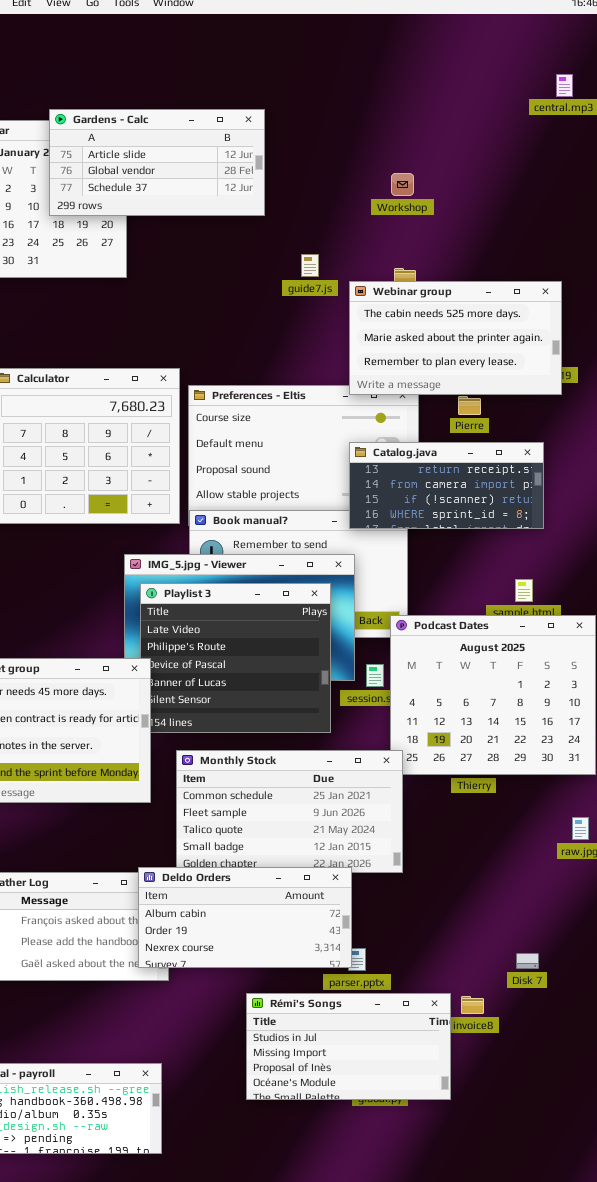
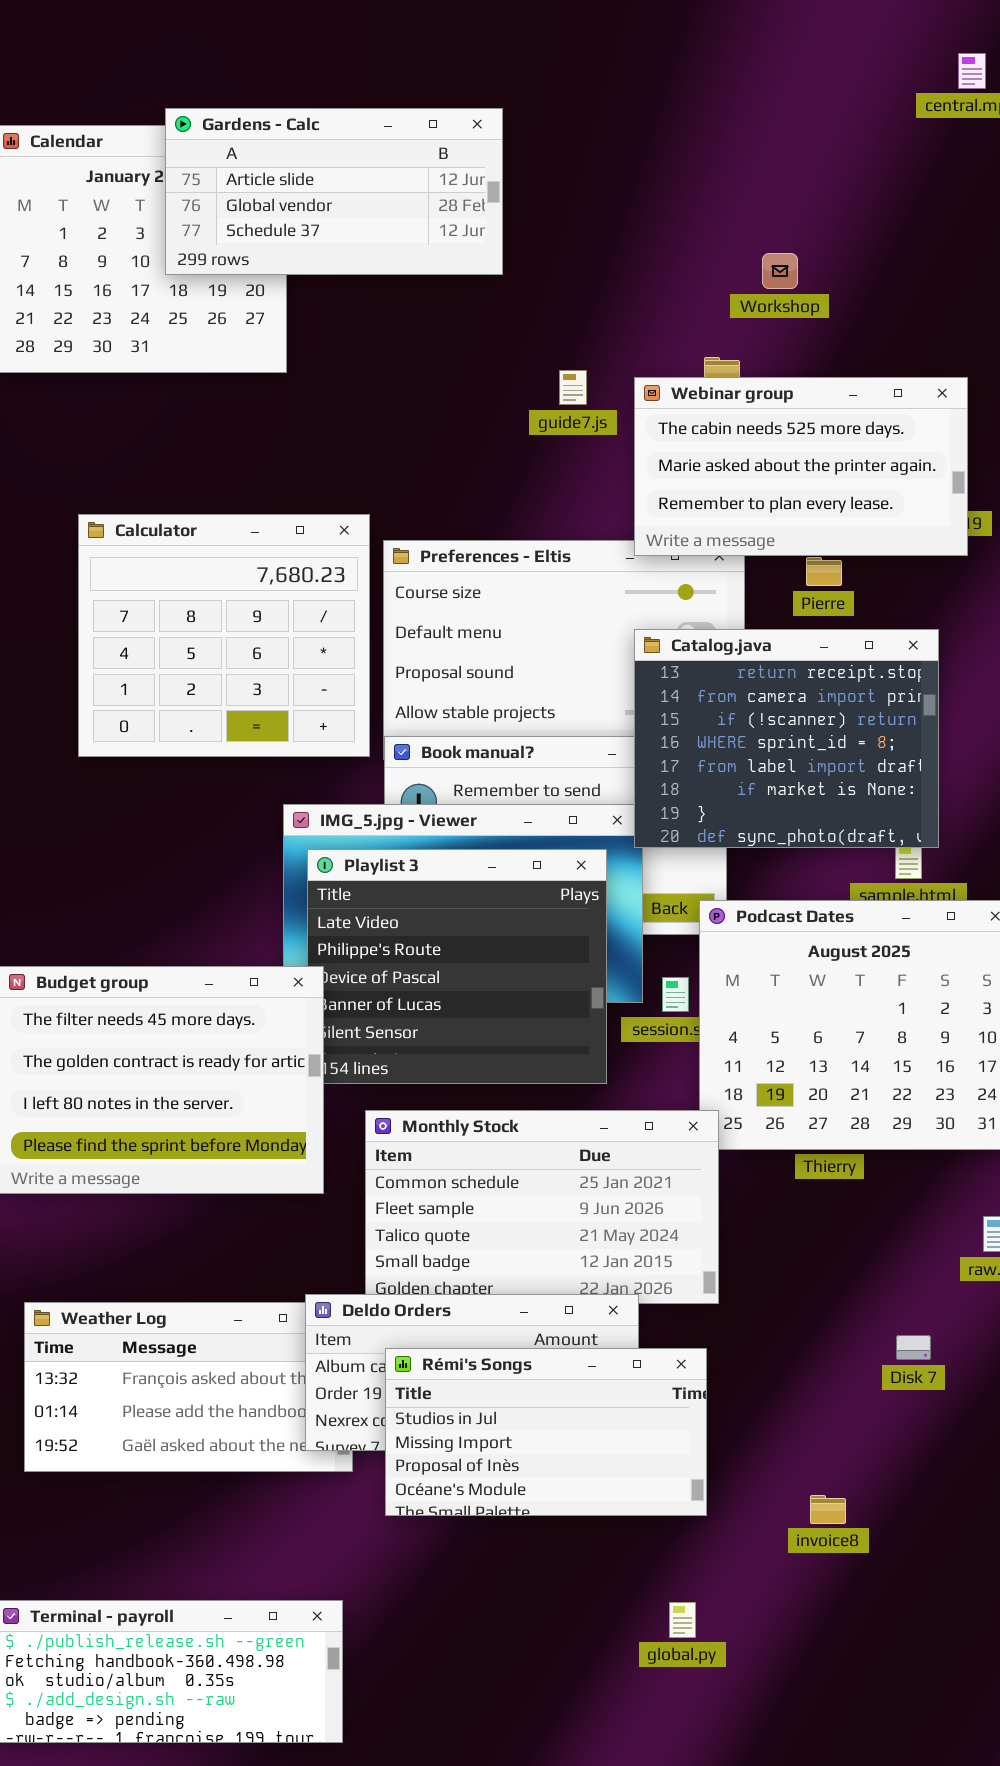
Workshop: [391,173,414,196] -> [762,253,798,289], moved
guide7.js: [301,254,319,277] -> [559,370,587,405], moved
Catalog.java: [349,442,544,529] -> [634,629,939,848], resized
Disk 7: [516,953,539,969] -> [896,1335,931,1360], moved
Rémi's Songs: [246,993,451,1100] -> [385,1348,707,1516], moved

